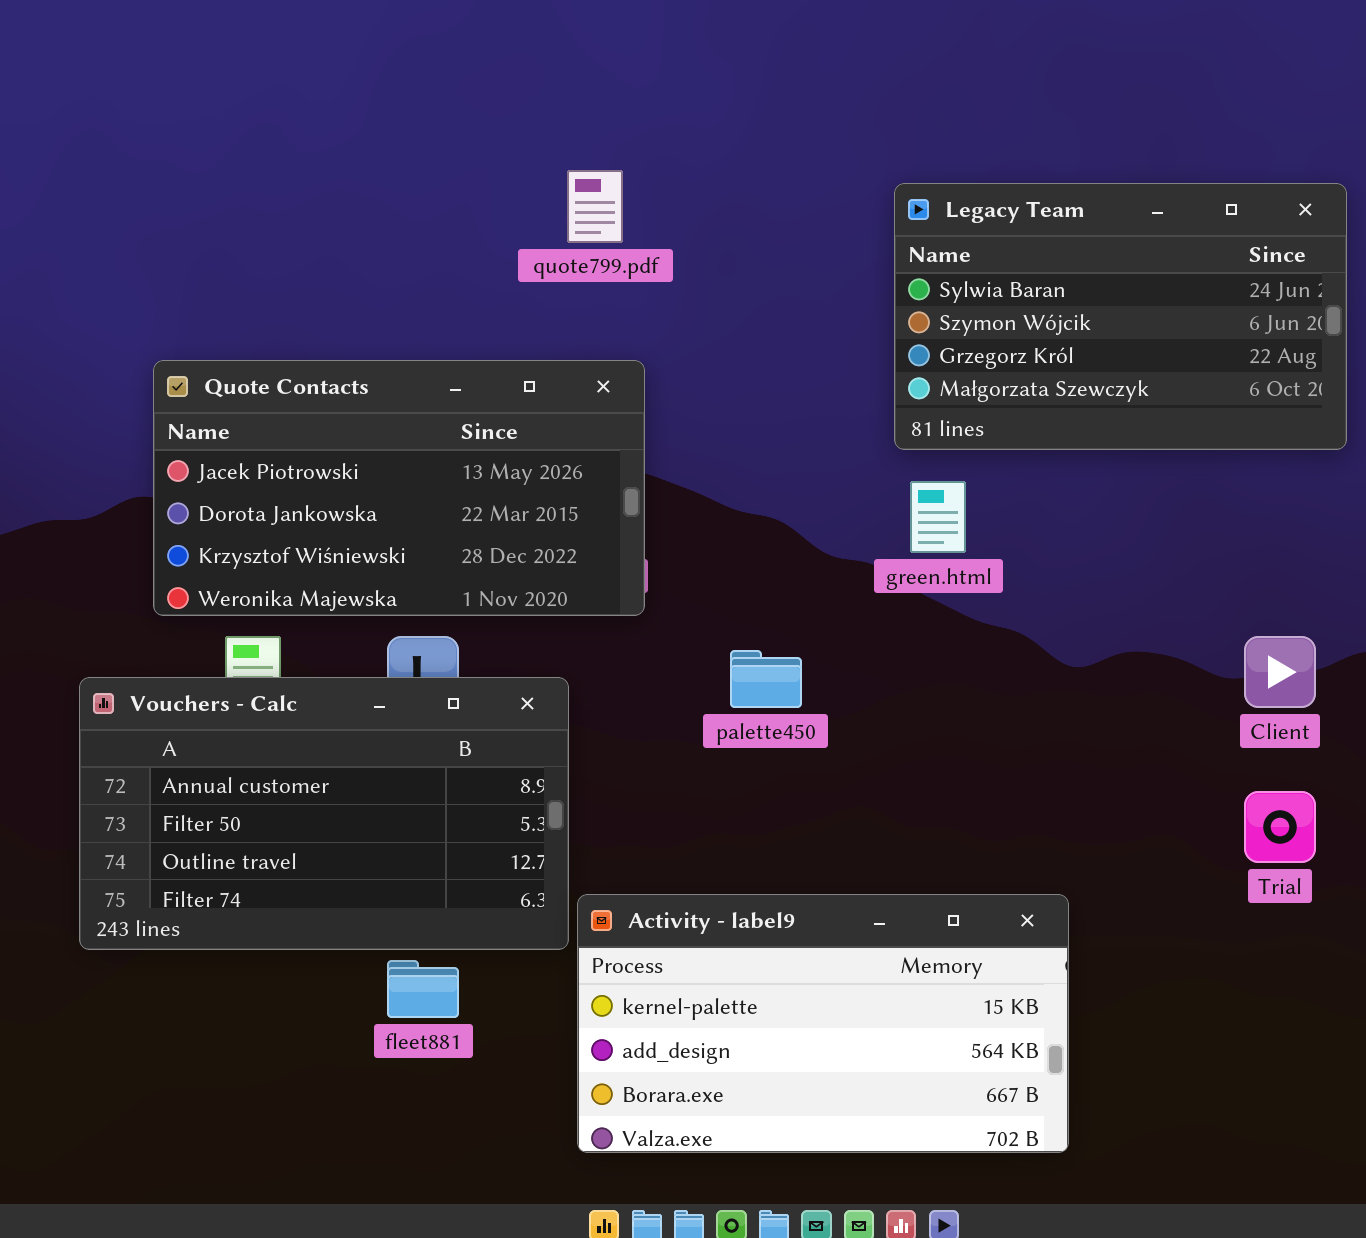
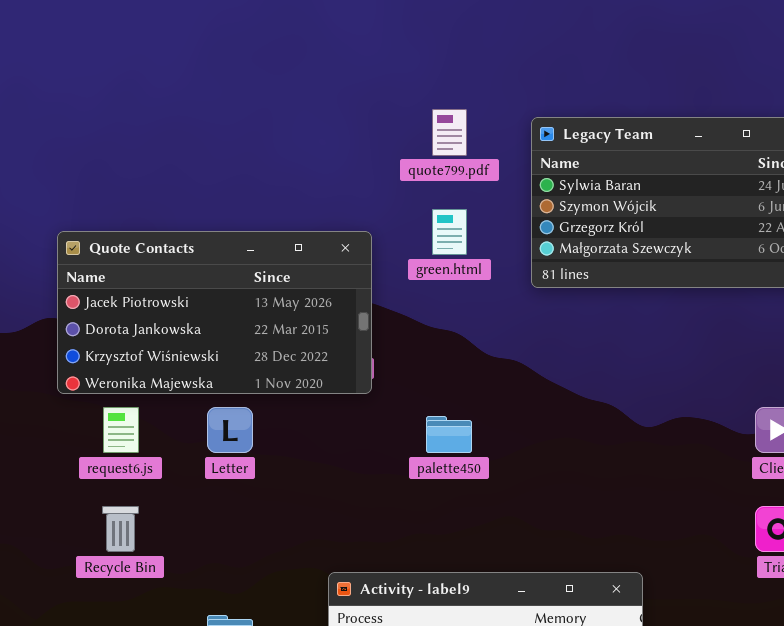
quote799.pdf: [567,170,623,243] -> [432,109,467,156], moved
green.html: [910,481,966,553] -> [432,209,467,255], moved
Vouchers - Calc: [79,677,569,950] -> none, closed

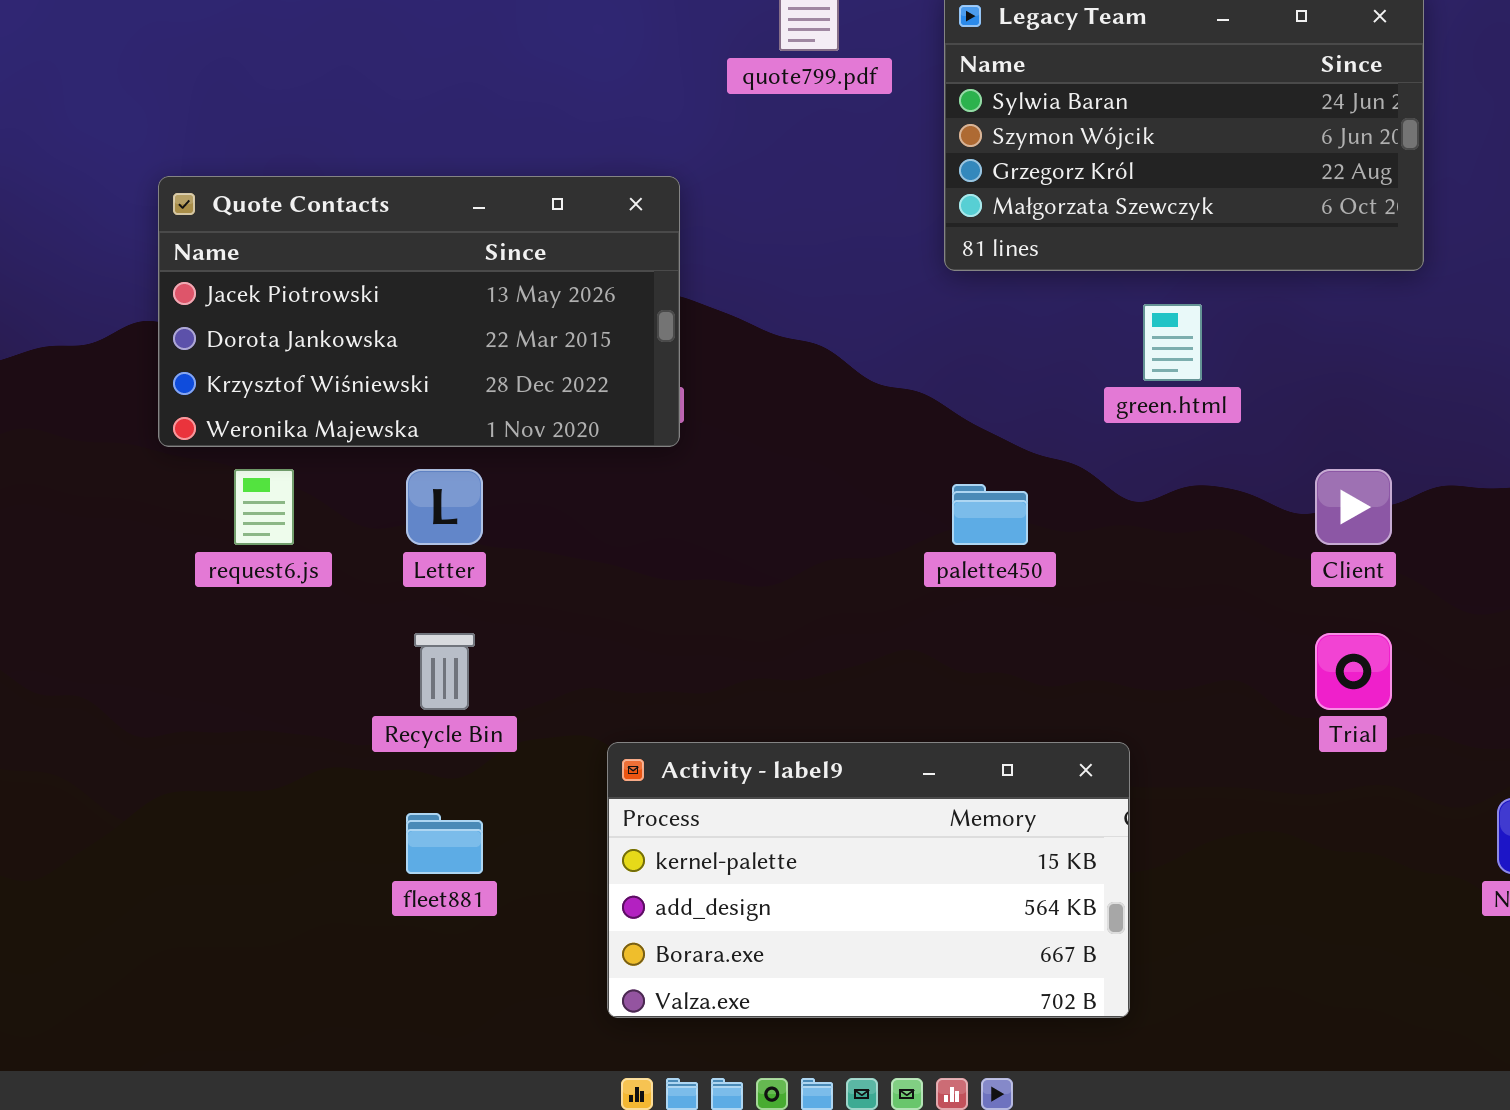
green.html: [432,209,467,255] -> [1143,304,1202,381], moved
palette450: [426,416,472,453] -> [952,484,1028,545], moved
Recycle Bin: [102,506,139,552] -> [414,633,475,710], moved

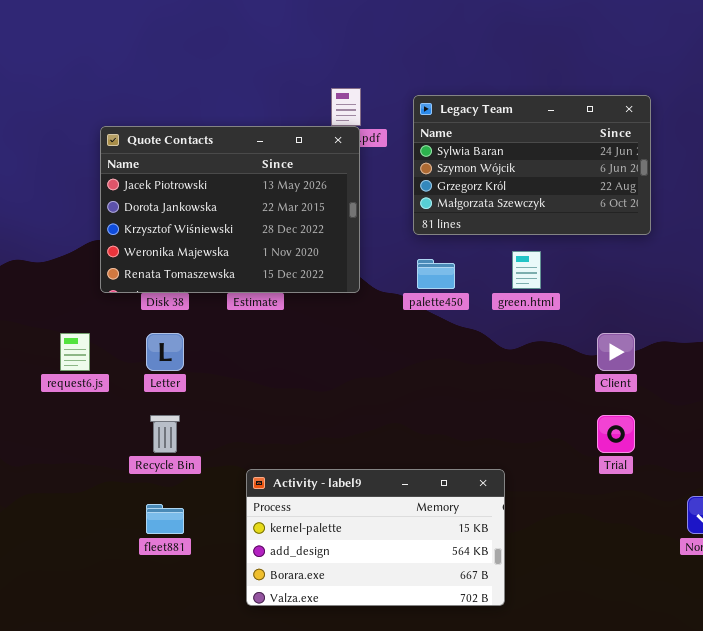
Quote Contacts: [158,176,680,447] -> [100,126,360,293], moved, resized
palette450: [952,484,1028,545] -> [417,259,455,289], moved

